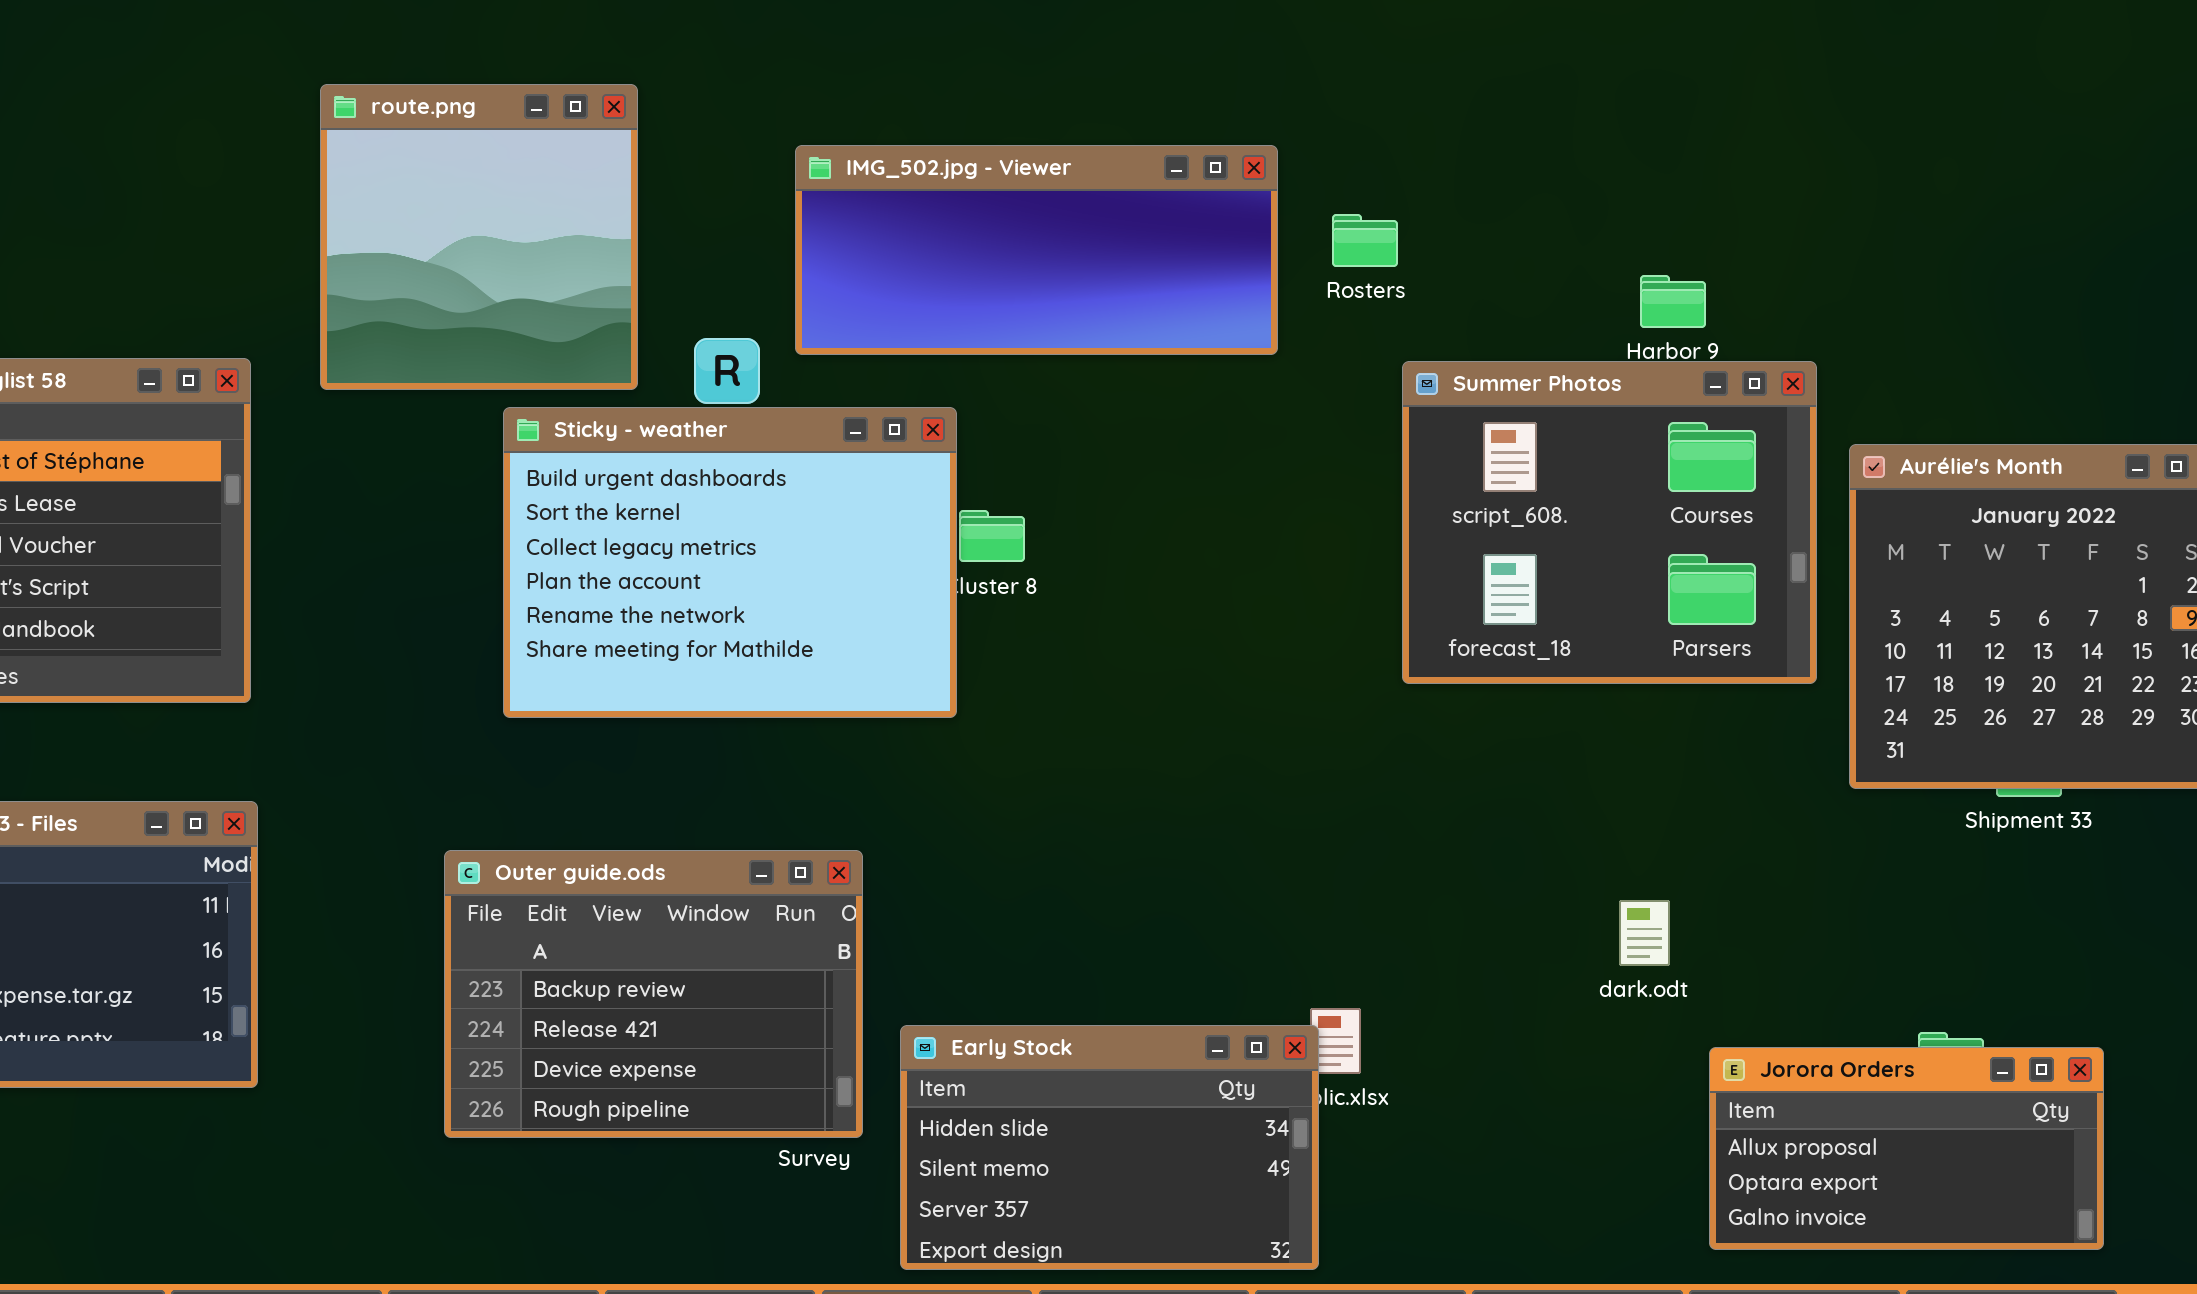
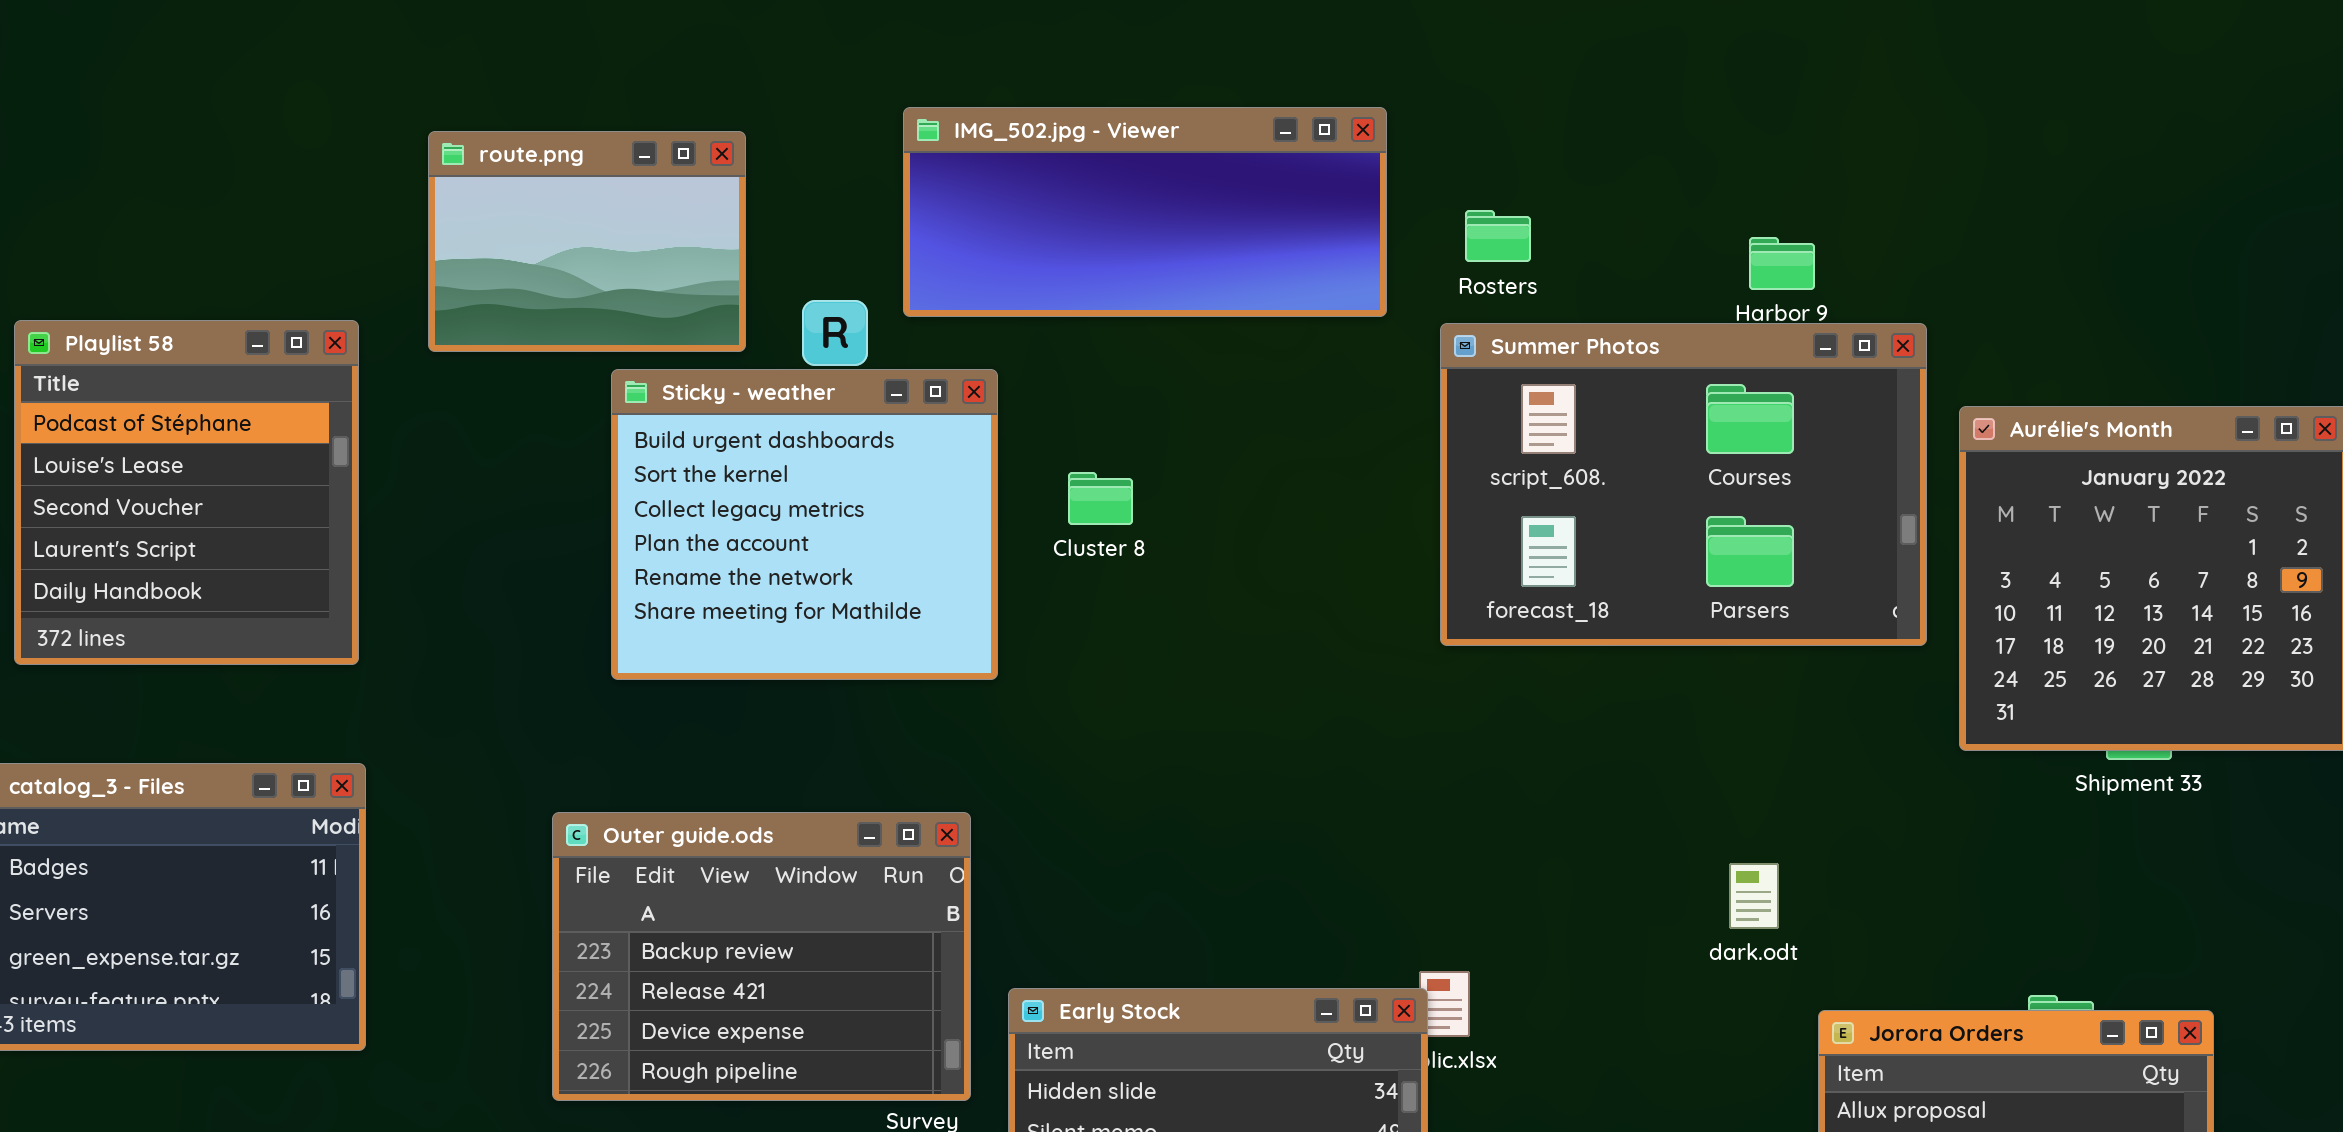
route.png: [320,84,638,390] -> [428,131,746,352], resized
Rosters: [1332,214,1398,267] -> [1465,210,1531,262], moved
Summer Photos: [1402,361,1817,684] -> [1440,323,1927,646], resized
Sticky - weather: [503,407,957,718] -> [611,369,998,680], resized

